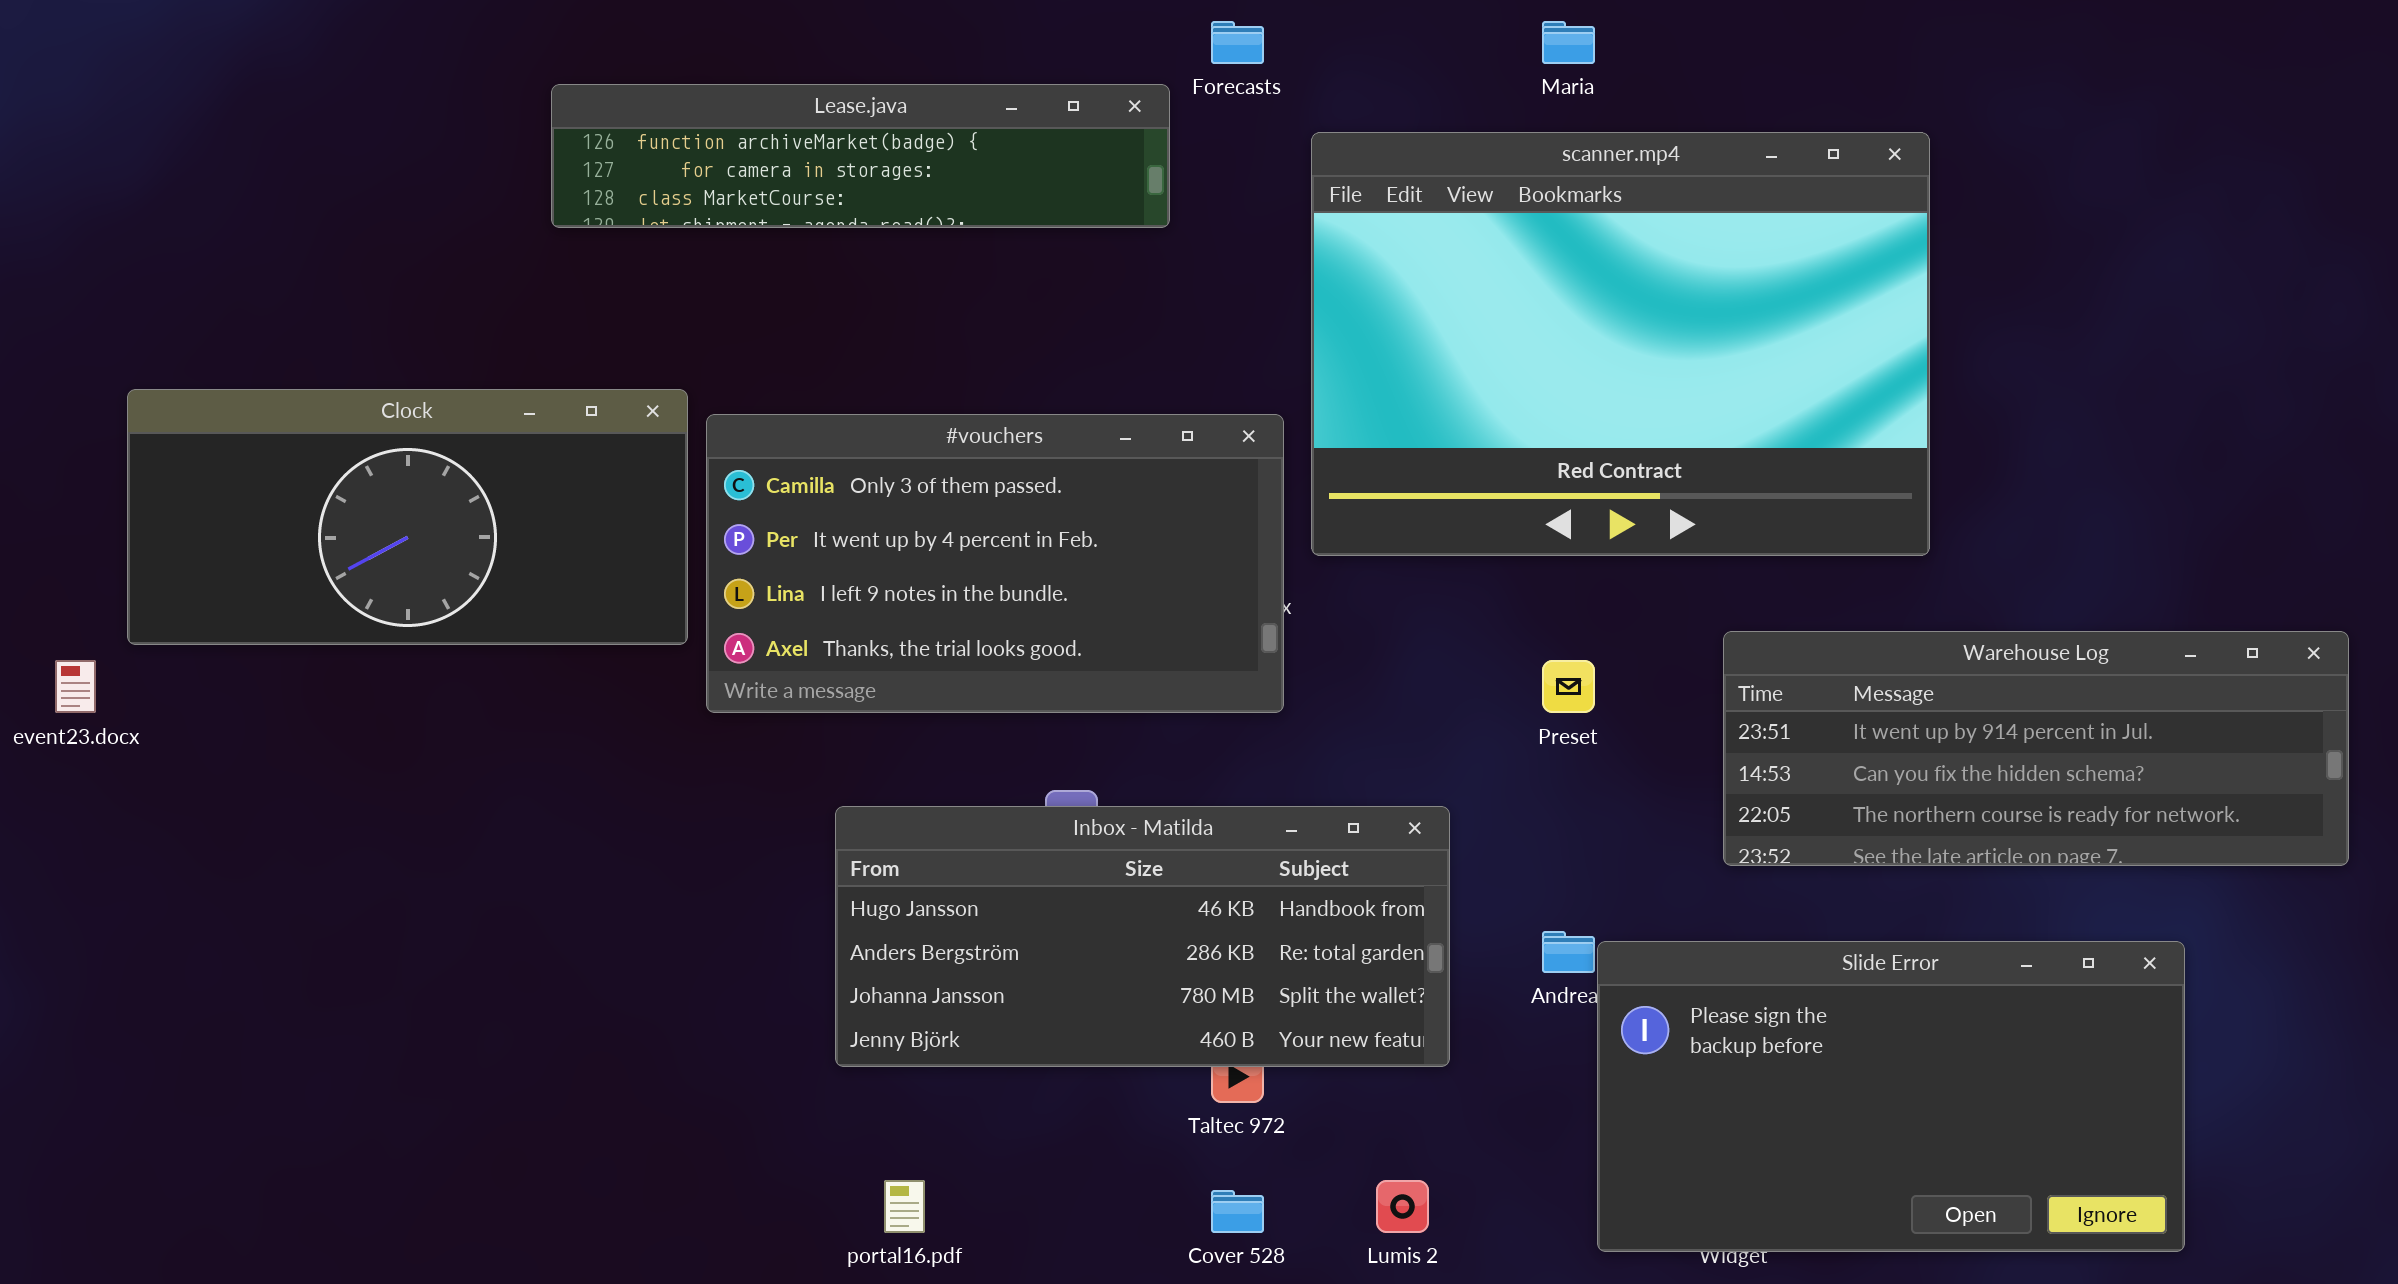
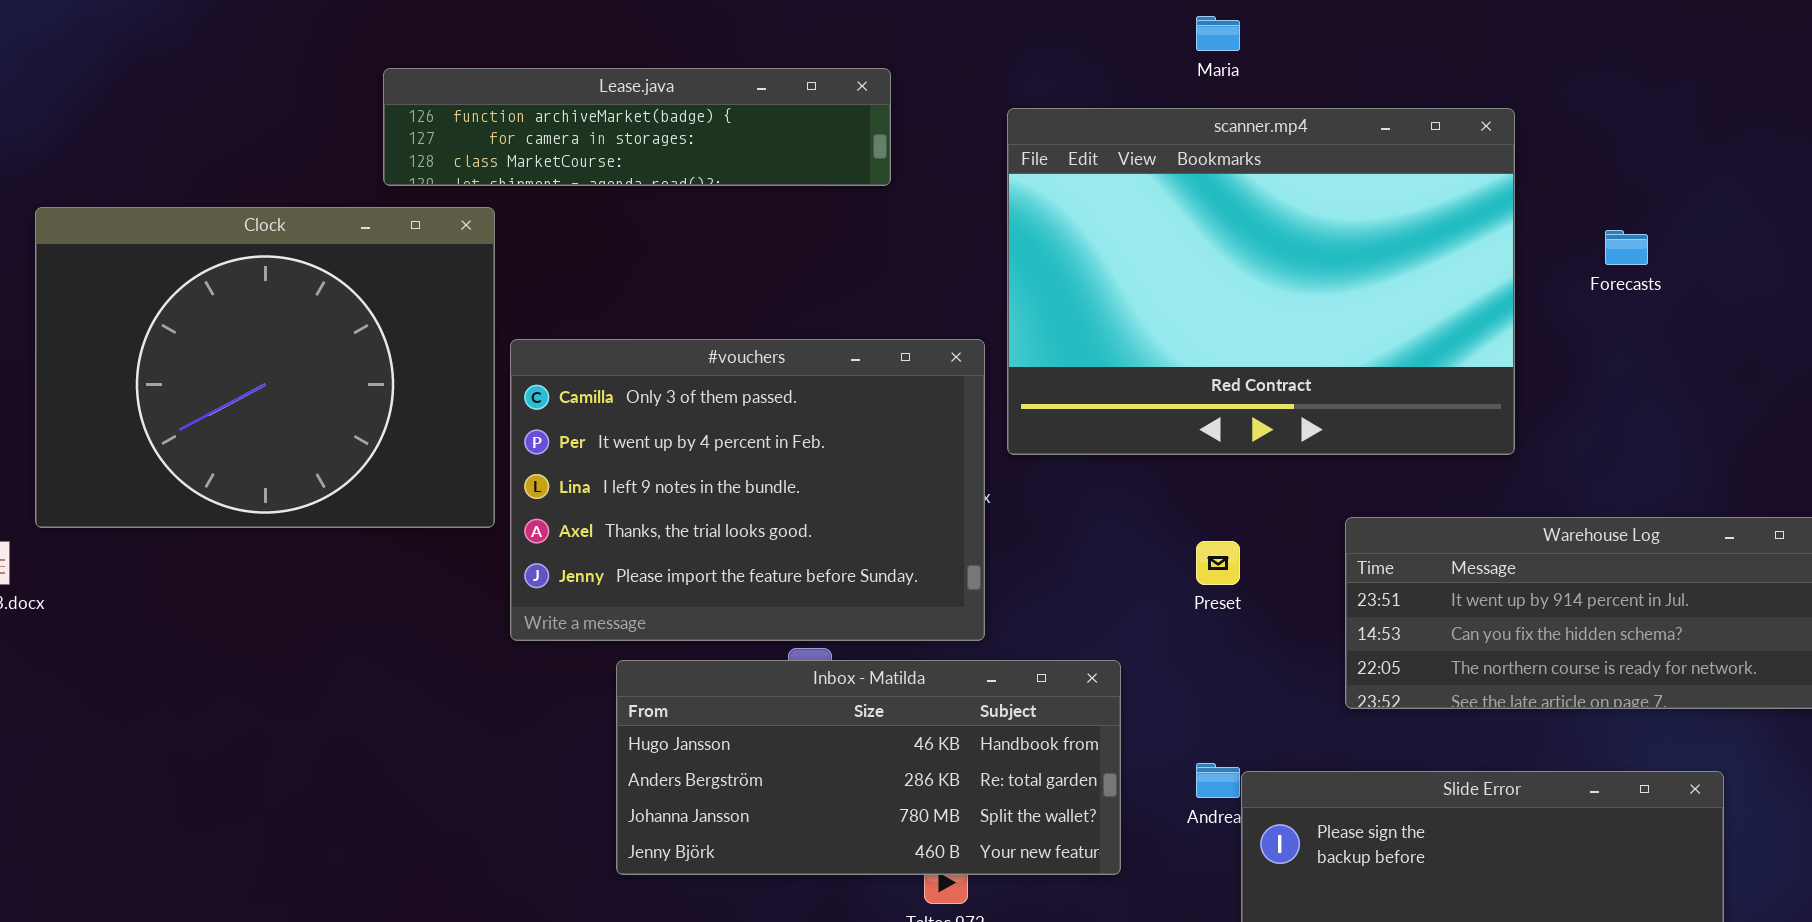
Forecasts: [1211,21,1264,64] -> [1605,230,1648,265], moved
Clock: [127,389,688,645] -> [35,207,495,528], resized
#vouchers: [706,414,1284,713] -> [510,339,985,641], resized

